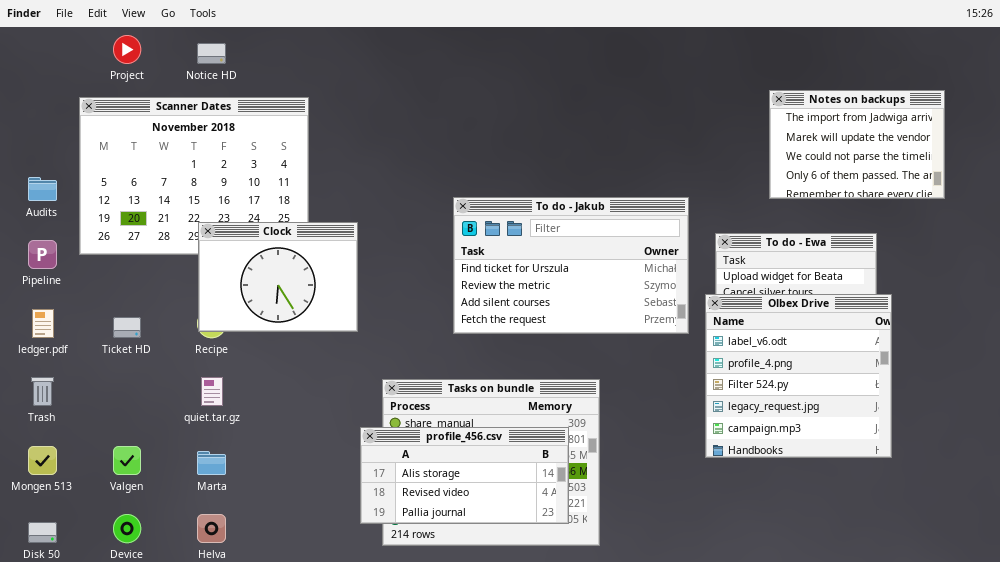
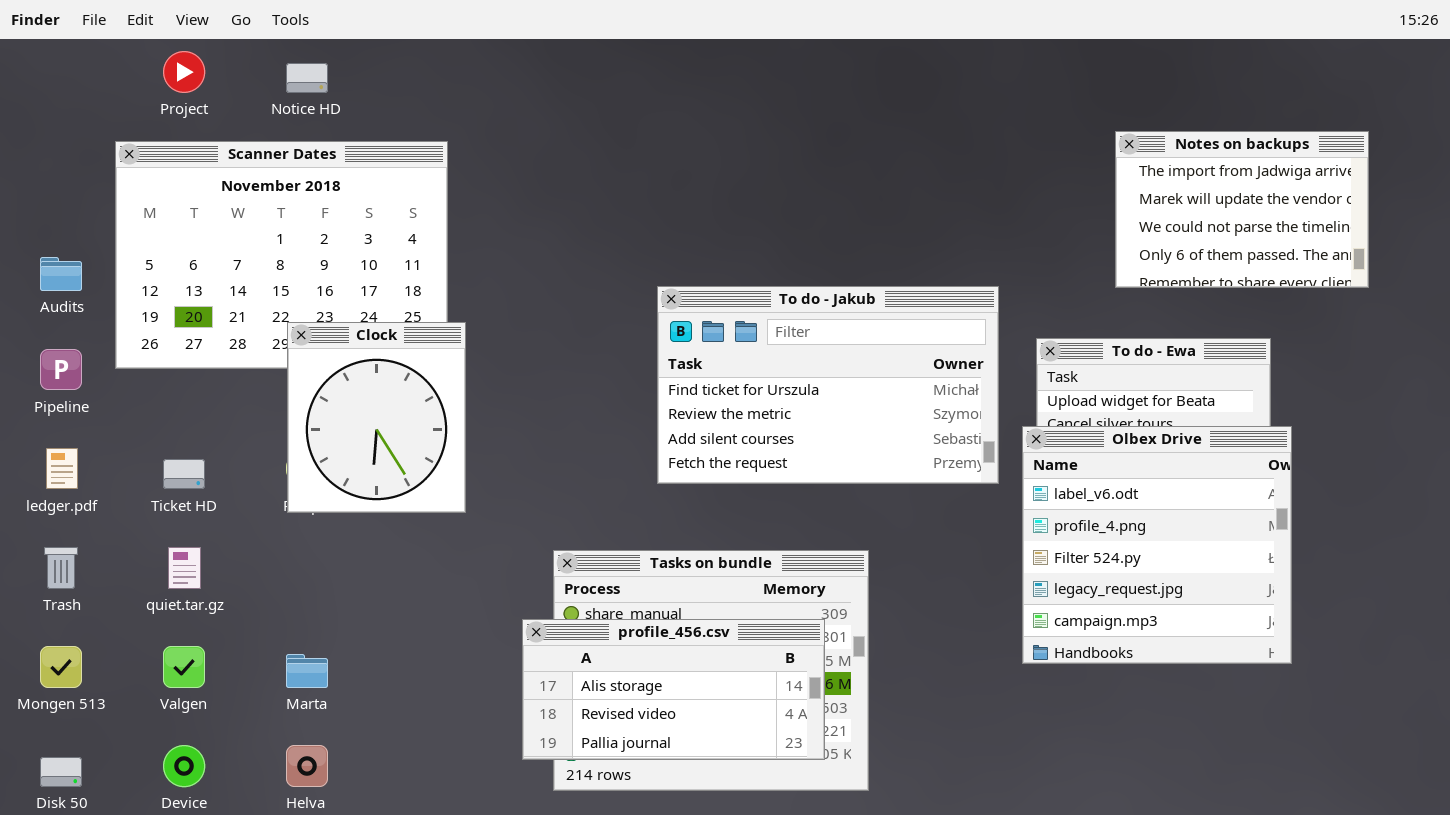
Clock: [198,222,358,332] -> [287,322,466,513], resized
quiet.tar.gz: [201,377,223,406] -> [168,547,201,589], moved

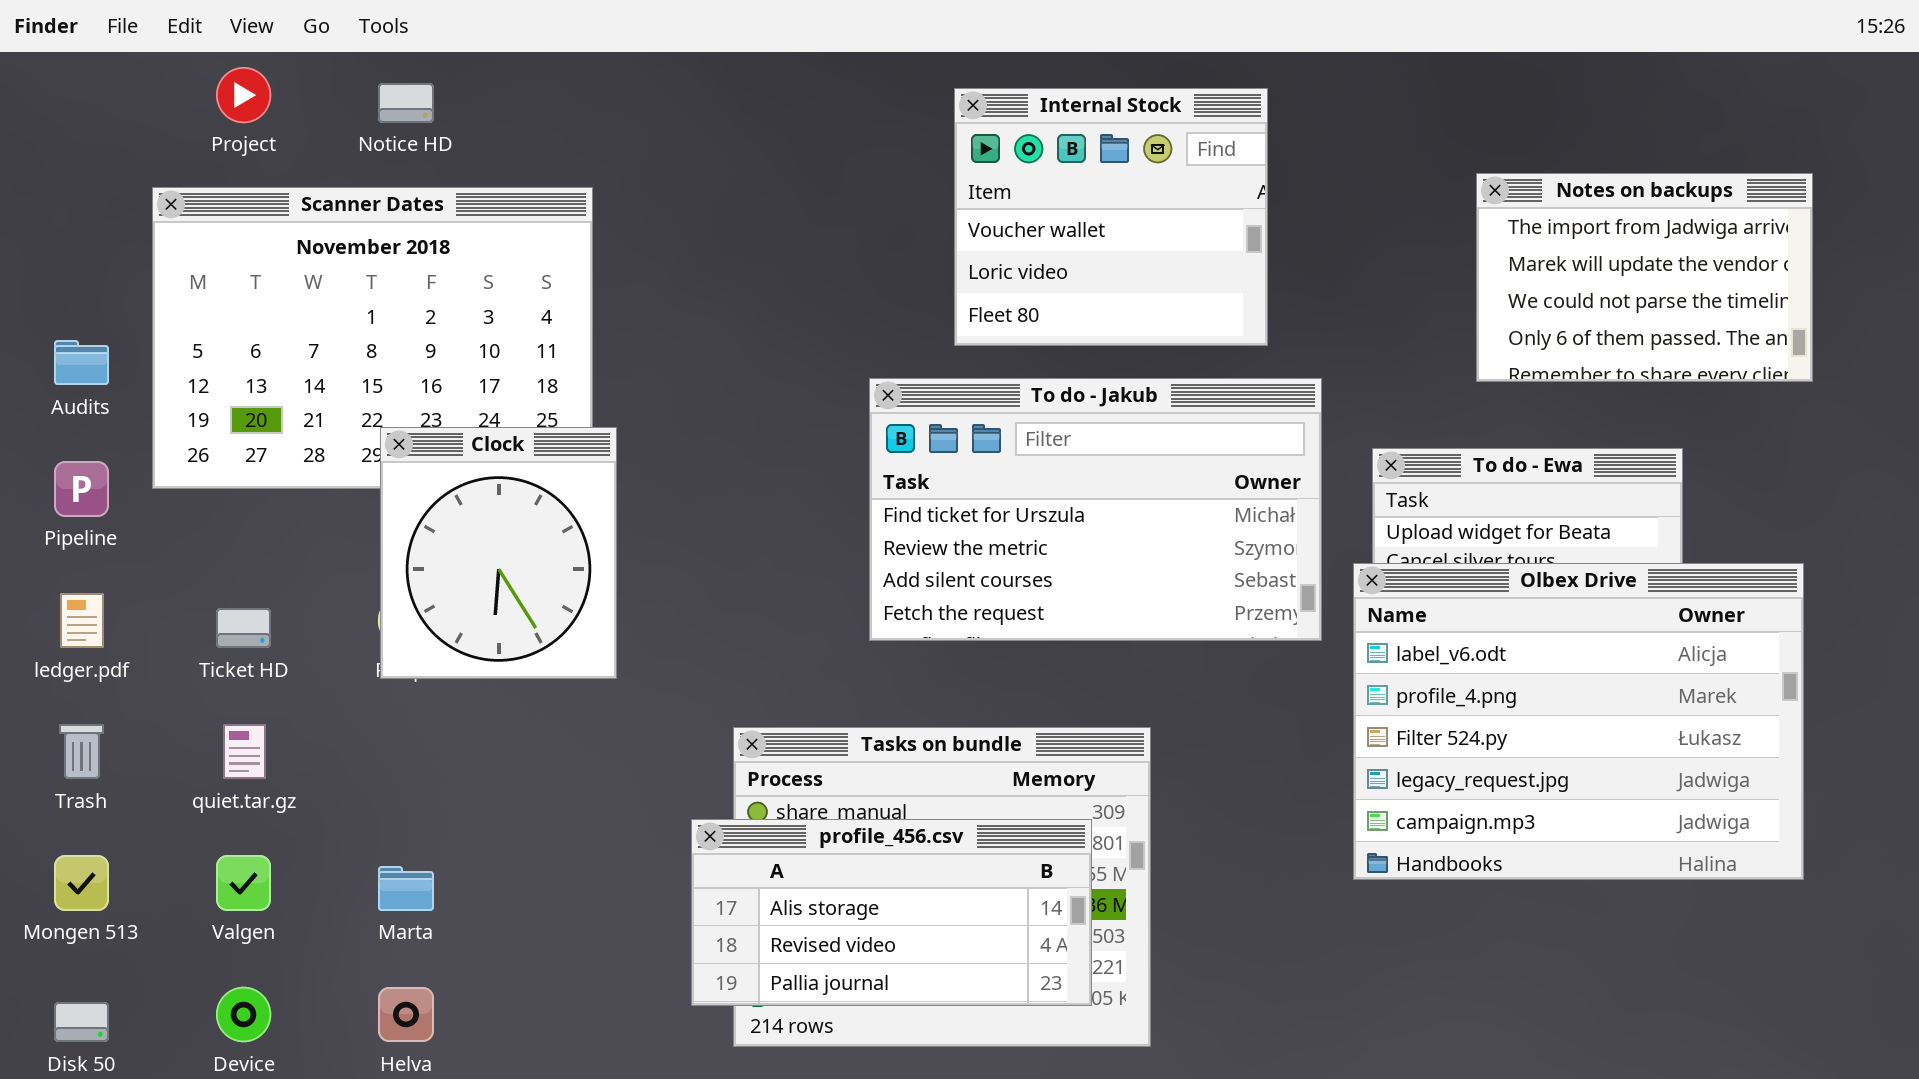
Internal Stock: none -> [954,88,1268,346], opened
Olbex Drive: [1022,426,1292,664] -> [1353,563,1804,880], resized

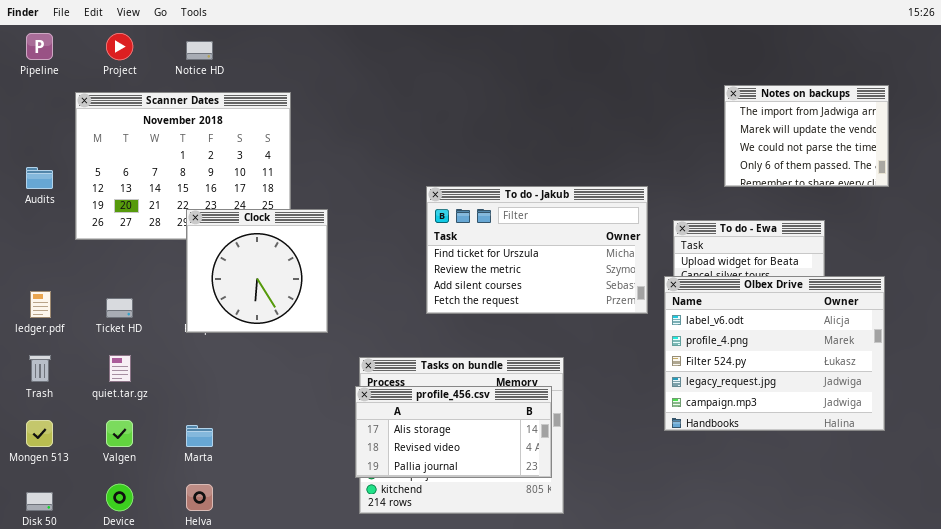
Internal Stock: [954,88,1268,346] -> none, closed
Clock: [380,427,617,679] -> [186,209,328,333], resized
Pipeline: [54,461,109,517] -> [26,33,53,60], moved
profile_456.csv: [691,819,1092,1006] -> [355,386,552,478], moved

